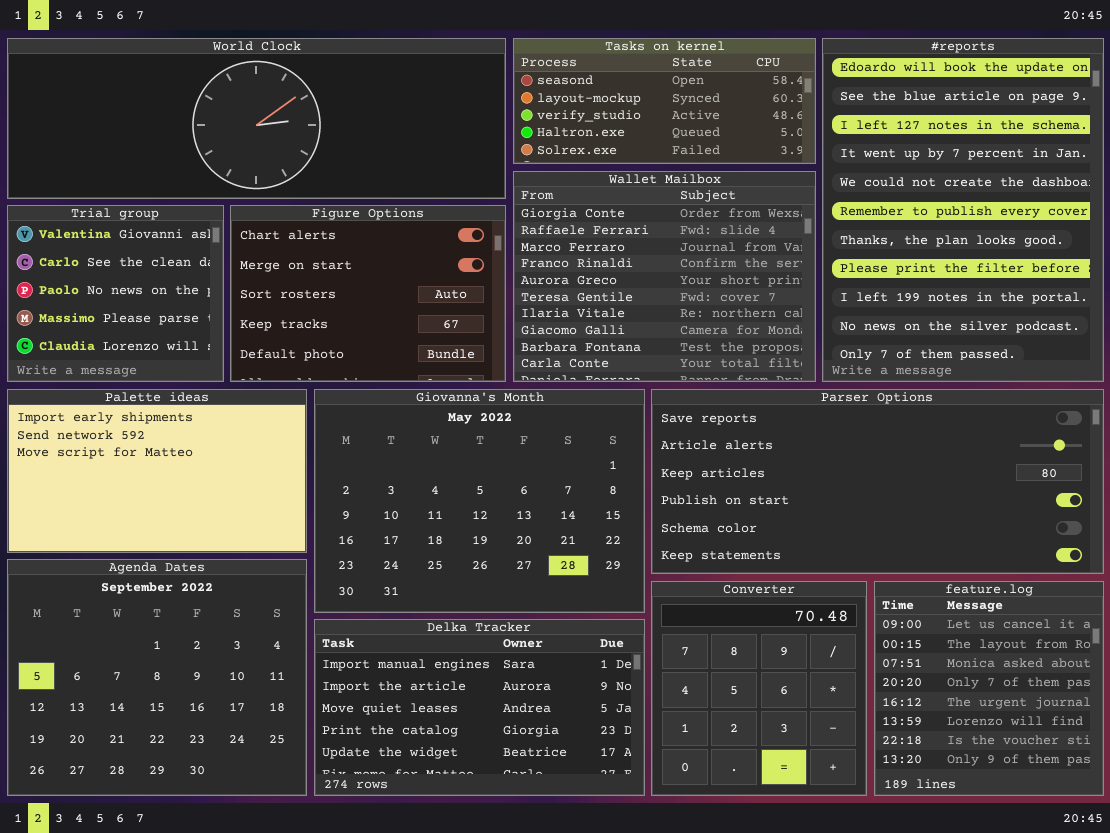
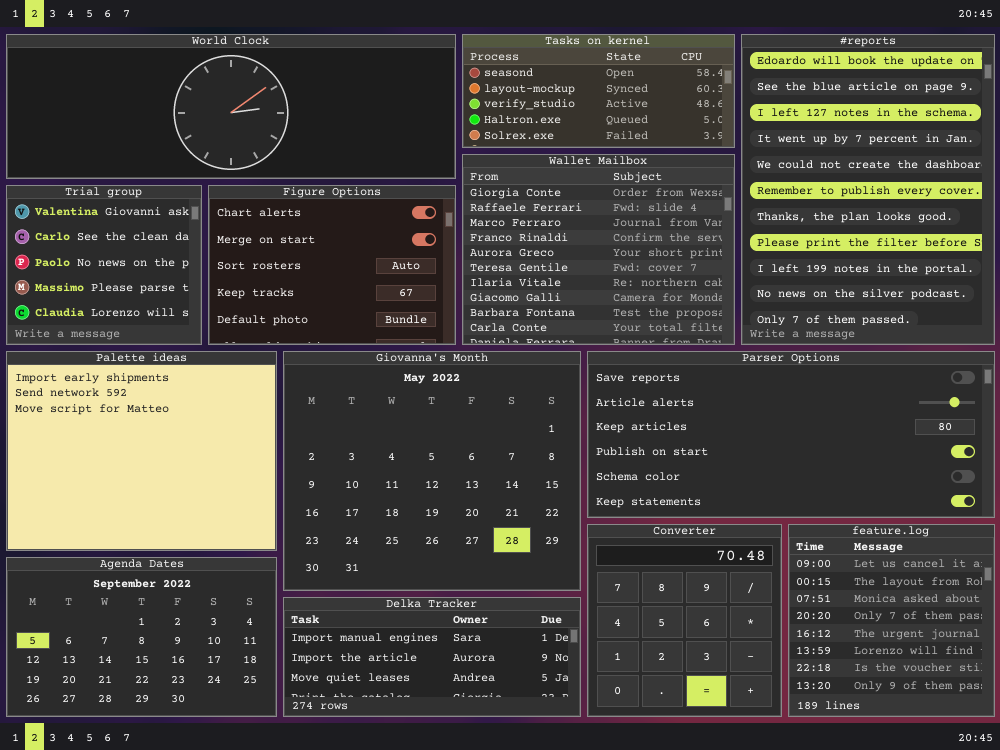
Palette ideas: [7,389,307,553] -> [6,351,277,551], resized
Giovanna's Month: [314,389,645,613] -> [283,351,581,591], resized
Agenda Dates: [7,559,307,796] -> [6,557,277,717], resized
Delka Tracker: [314,619,645,796] -> [283,597,581,717], resized

